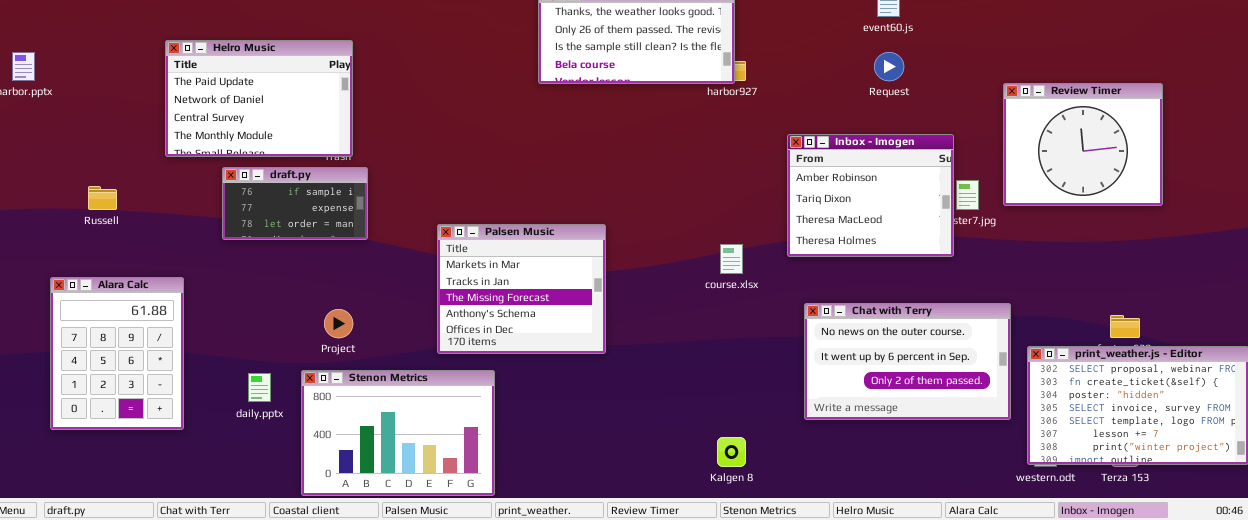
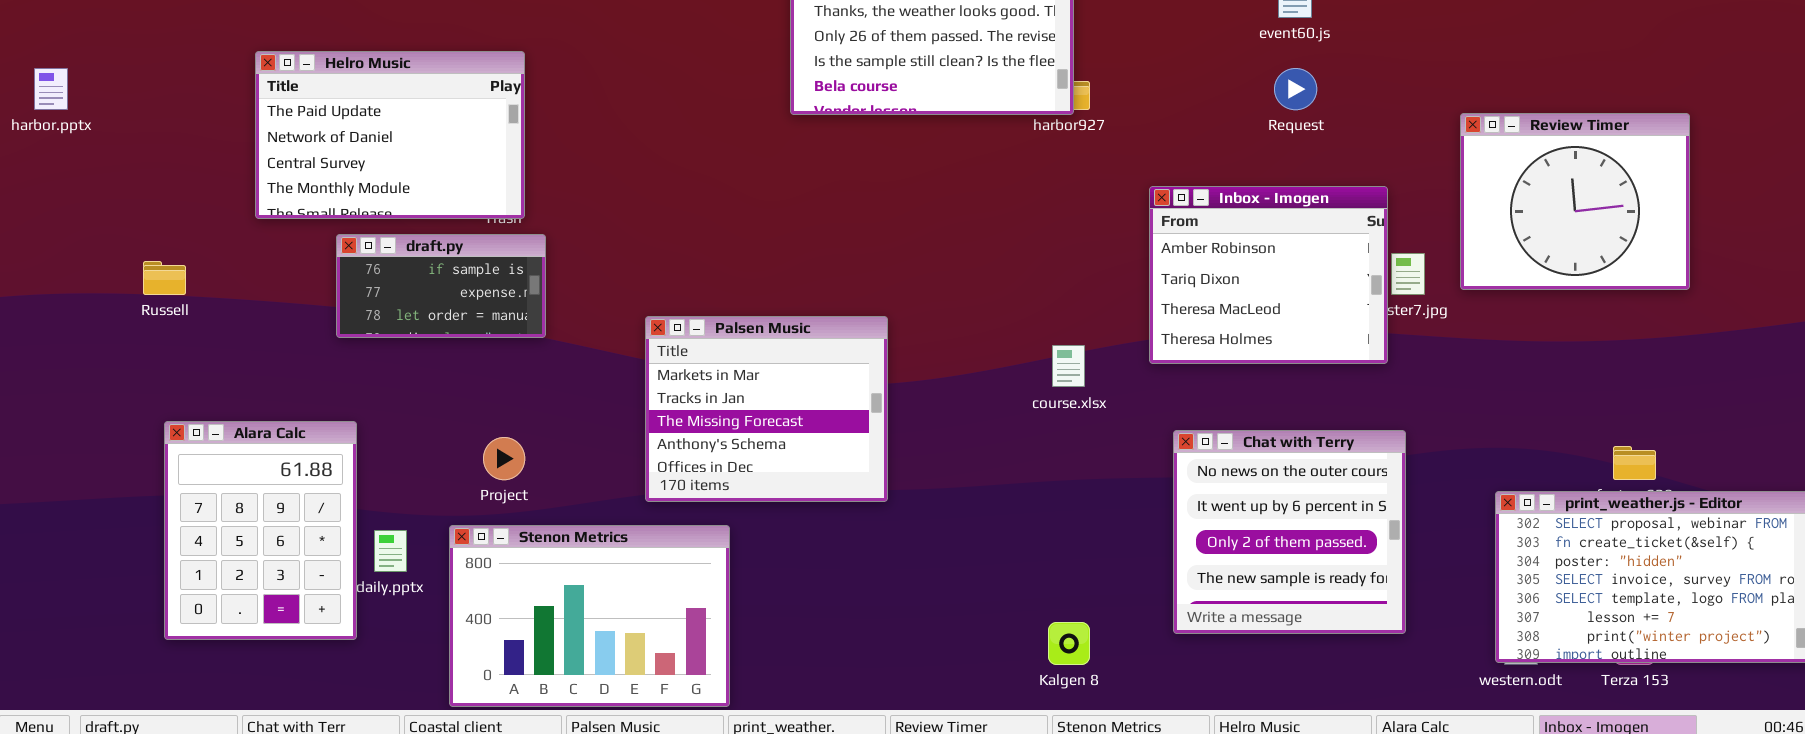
Alara Calc: [50,277,184,430] -> [164,421,357,640], moved
Chat with Terry: [804,303,1011,420] -> [1173,430,1406,634], resized

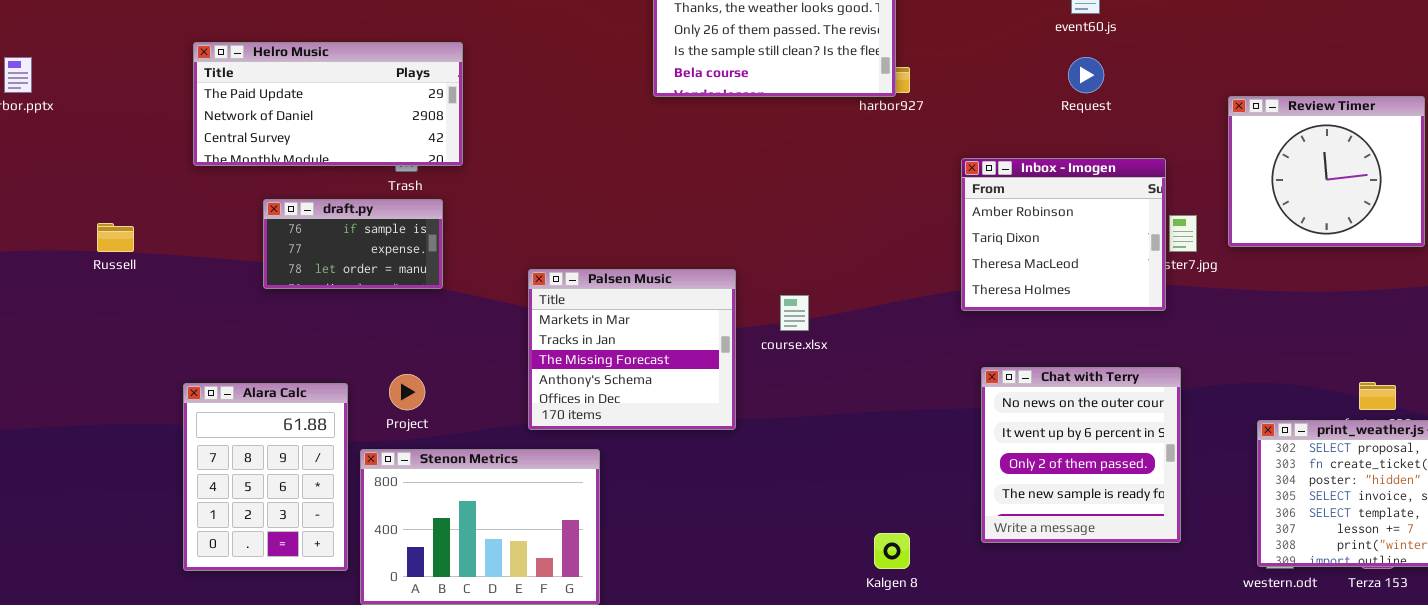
Helro Music: [255,51,525,219] -> [193,42,463,166], resized
course.xlsx: [1052,345,1085,387] -> [780,295,809,331], moved
Alara Calc: [164,421,357,640] -> [183,383,348,571], moved

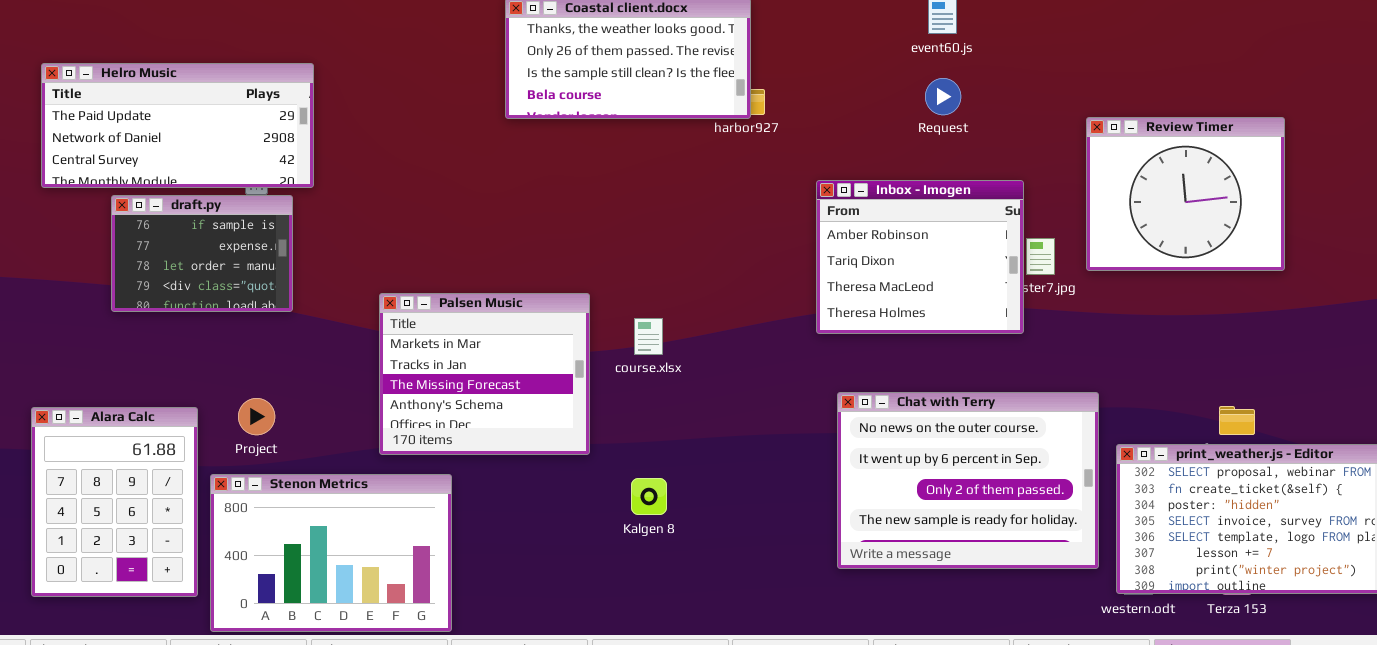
draft.py: [263,199,443,289] -> [111,195,293,312], resized
Chat with Terry: [981,367,1181,543] -> [837,392,1099,569], resized
Kalgen 8: [874,533,910,569] -> [631,478,667,515], moved

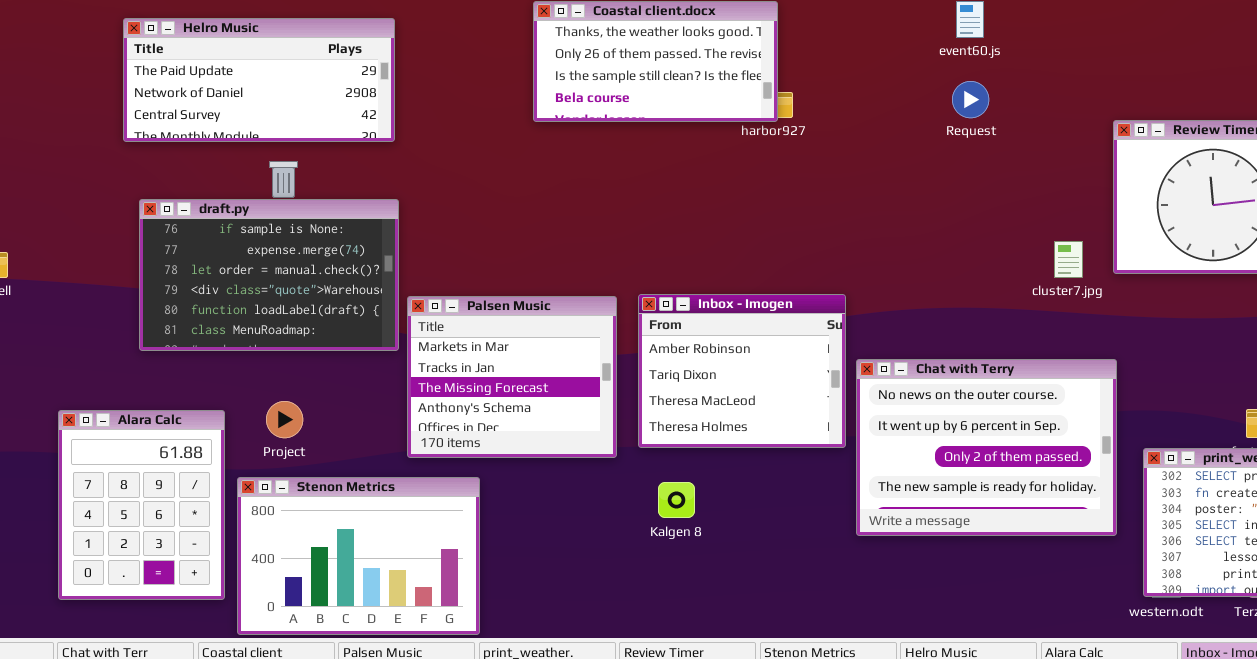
Helro Music: [41,63,314,188] -> [123,18,395,142], moved
Inbox - Imogen: [816,180,1024,334] -> [638,294,846,448], moved
draft.py: [111,195,293,312] -> [139,199,399,351], resized
Chat with Terry: [837,392,1099,569] -> [856,359,1117,536], moved

